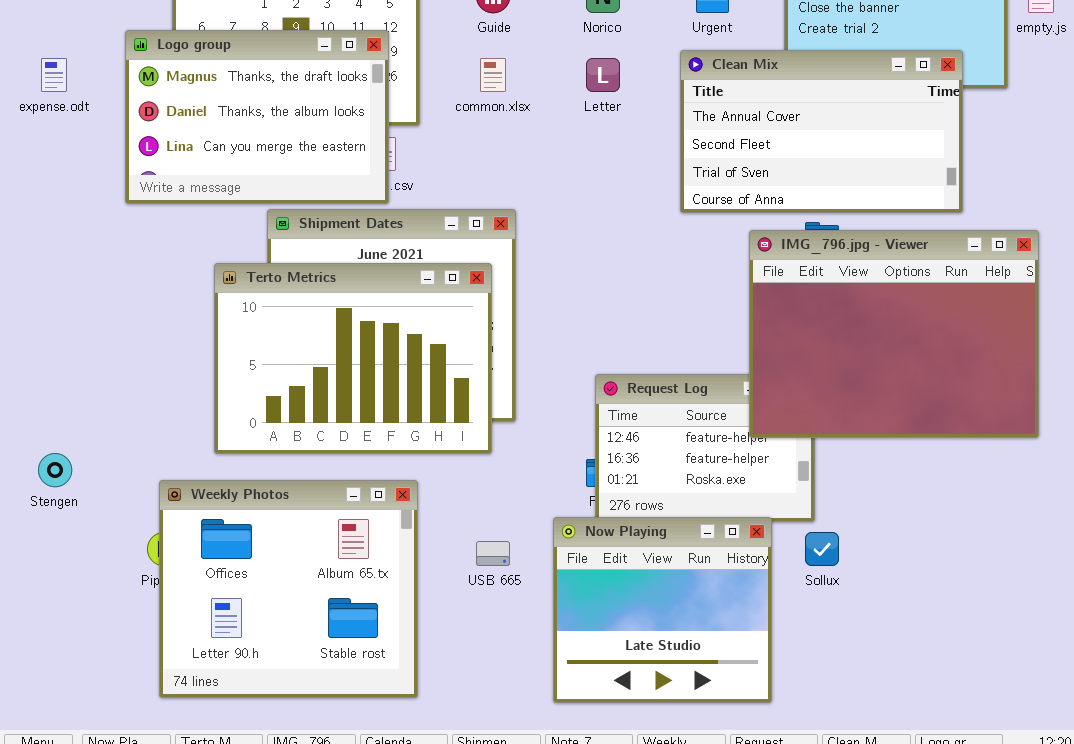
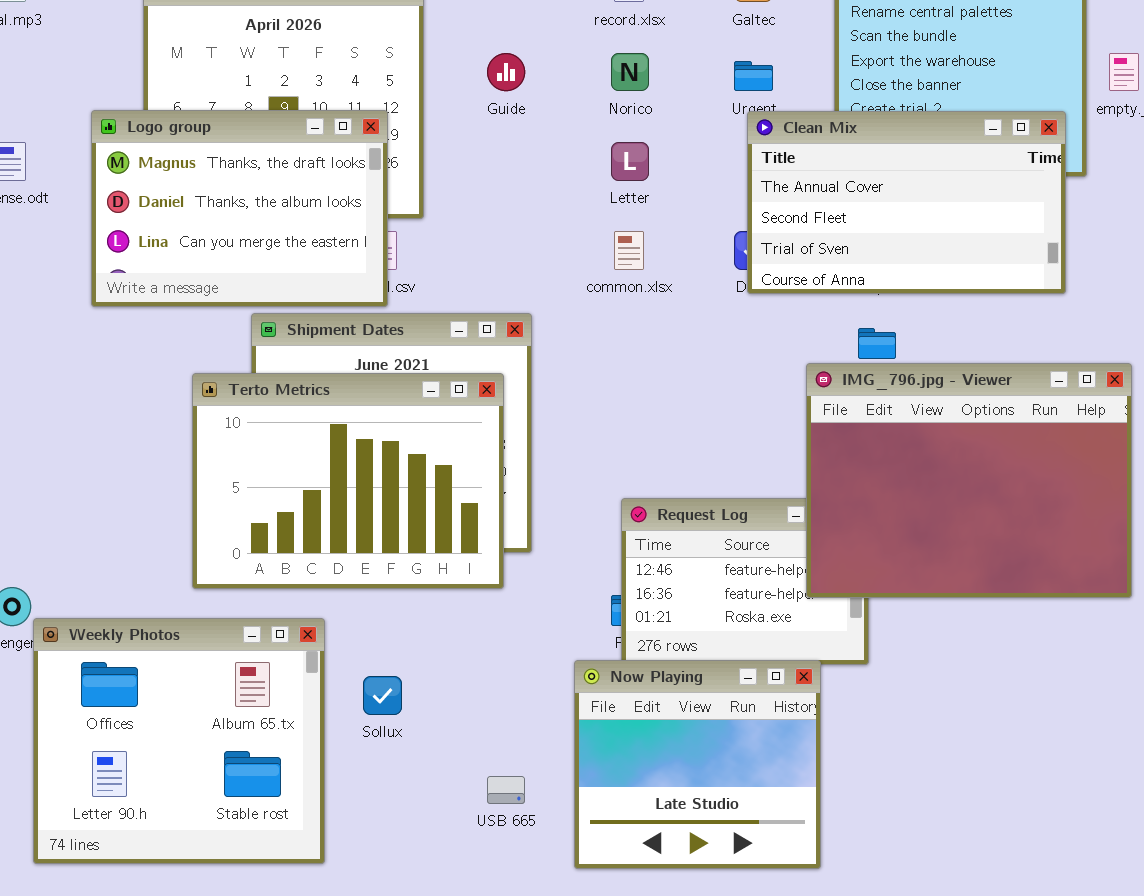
Clean Mix: [680,50,963,213] -> [747,111,1066,294], moved
common.xlsx: [480,58,506,92] -> [614,231,644,270], moved
IMG_796.jpg - Viewer: [749,230,1039,438] -> [806,363,1132,598], moved
Weekly Photos: [159,480,418,698] -> [33,618,325,864], moved
Sollux: [805,532,839,566] -> [363,676,402,715], moved
USB 665: [476,541,510,566] -> [487,776,525,804], moved

